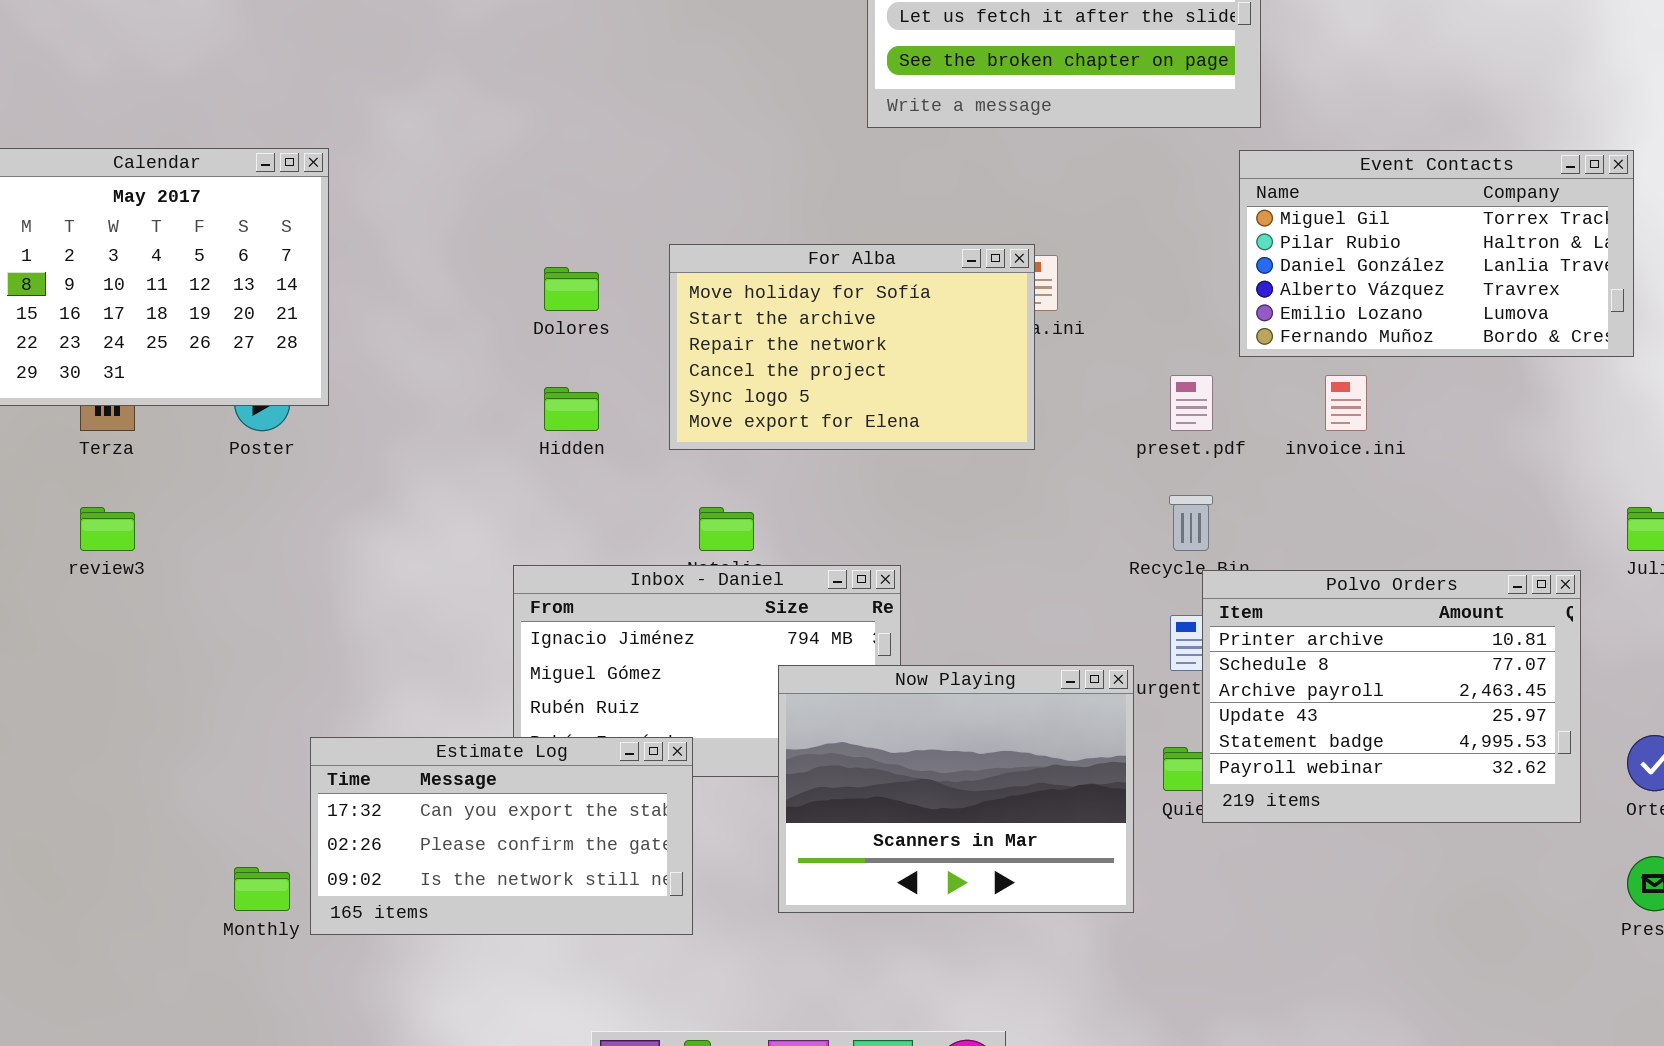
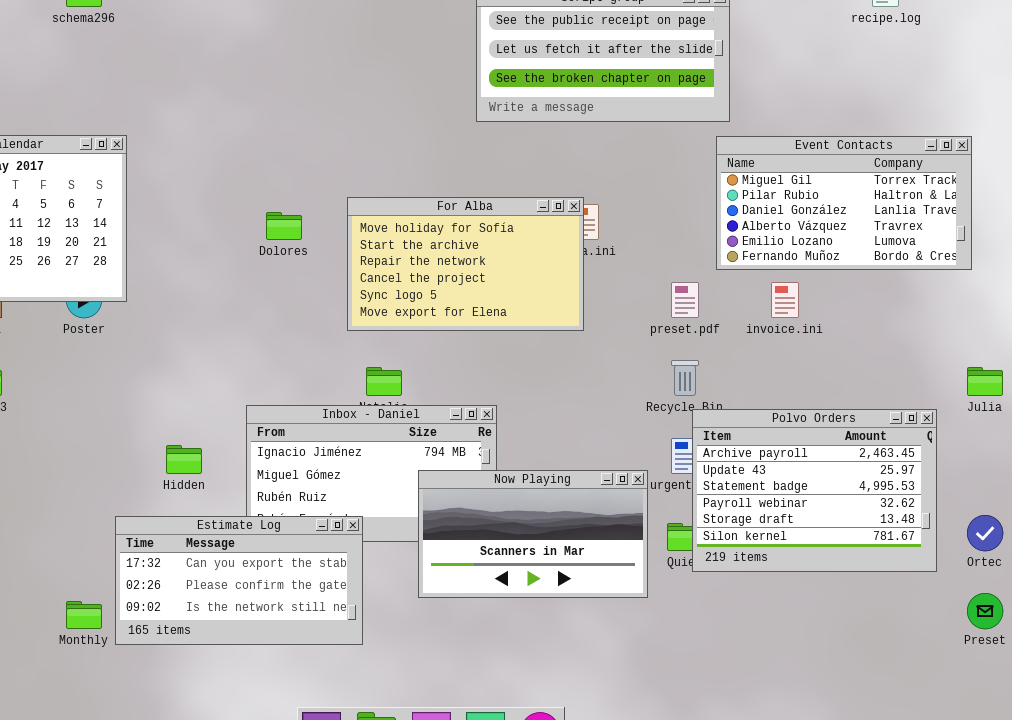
Hidden: [544,387,599,431] -> [166,445,202,474], moved
Polvo Orders: [1202,570,1581,823] -> [692,409,937,572], scrolled down 2 rows
Now Playing: [778,665,1134,913] -> [418,470,648,598], resized

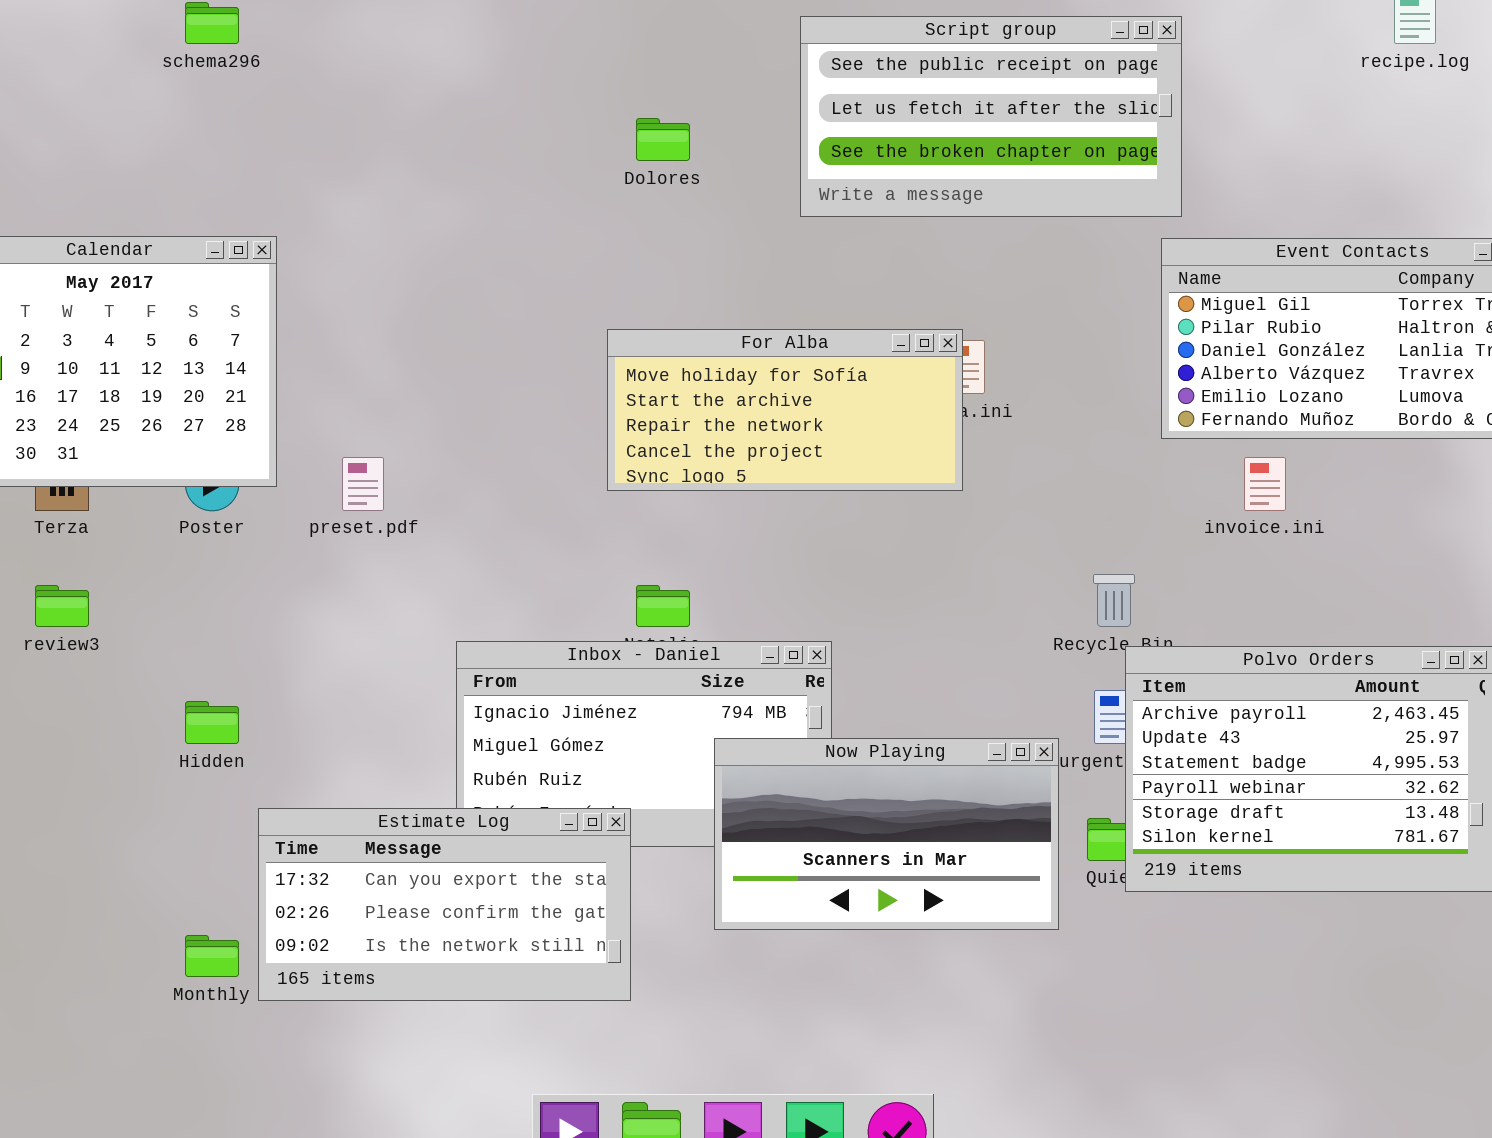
For Alba: [347,197,584,331] -> [607,329,963,491], resized
Dolores: [266,212,302,240] -> [636,118,690,161], moved
preset.pdf: [671,282,699,318] -> [342,457,384,511], moved
Hidden: [166,445,202,474] -> [185,701,239,744], moved

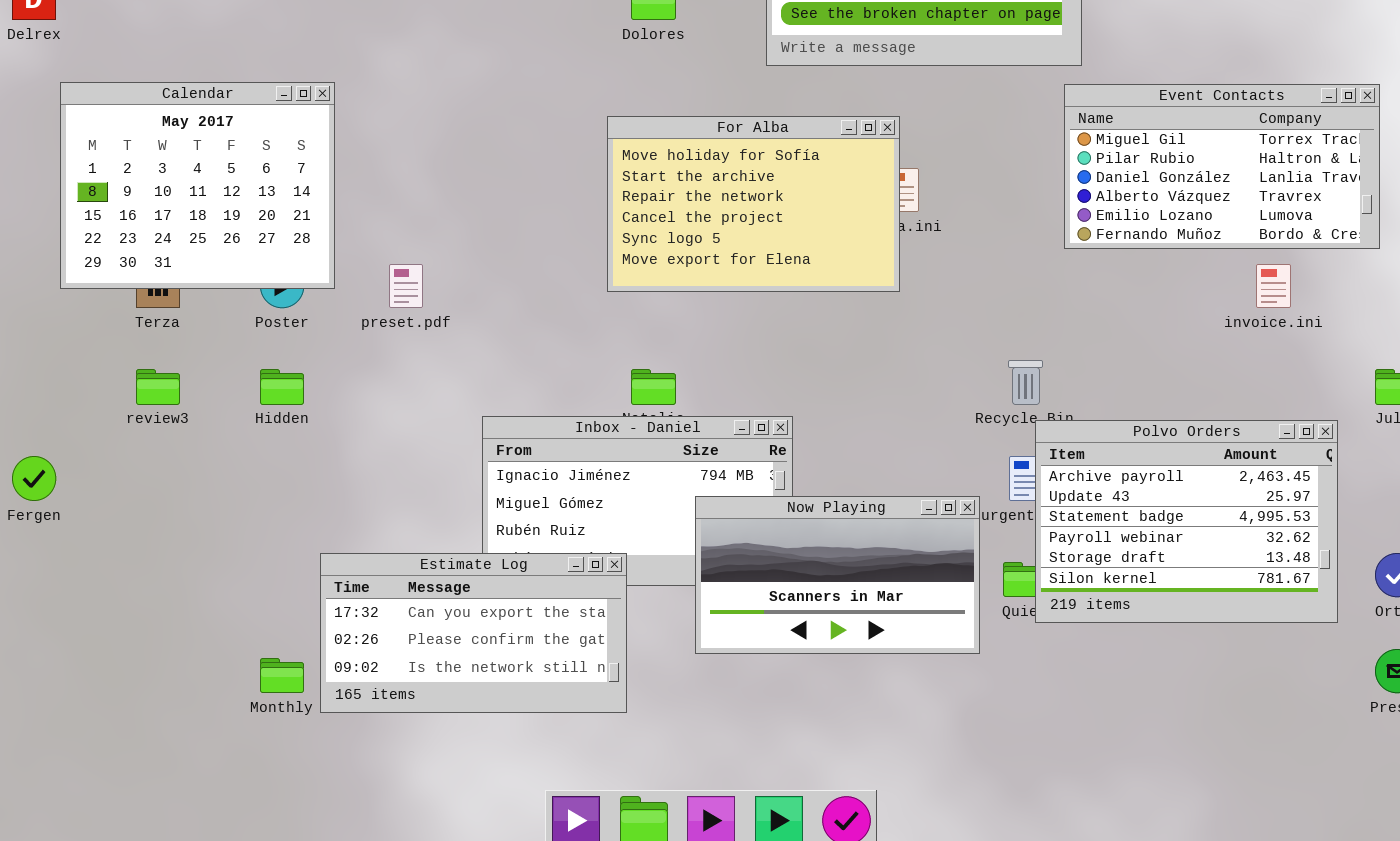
For Alba: [607,329,963,491] -> [607,116,900,292], resized
invoice.ini: [1244,457,1286,511] -> [1256,264,1291,308], moved
Hidden: [185,701,239,744] -> [260,369,304,405], moved

